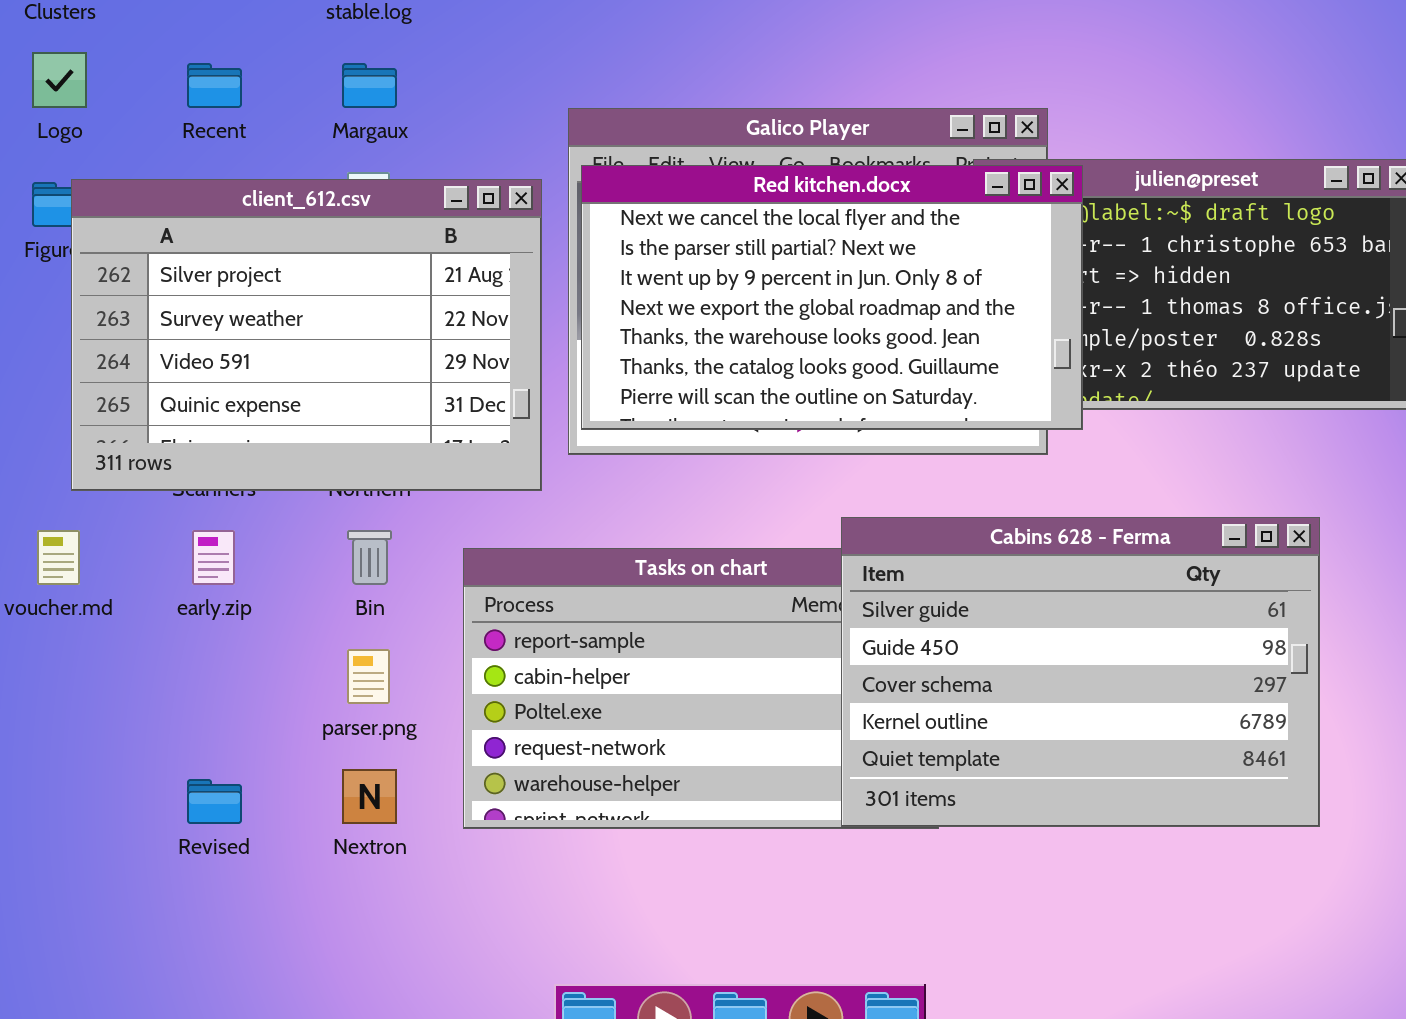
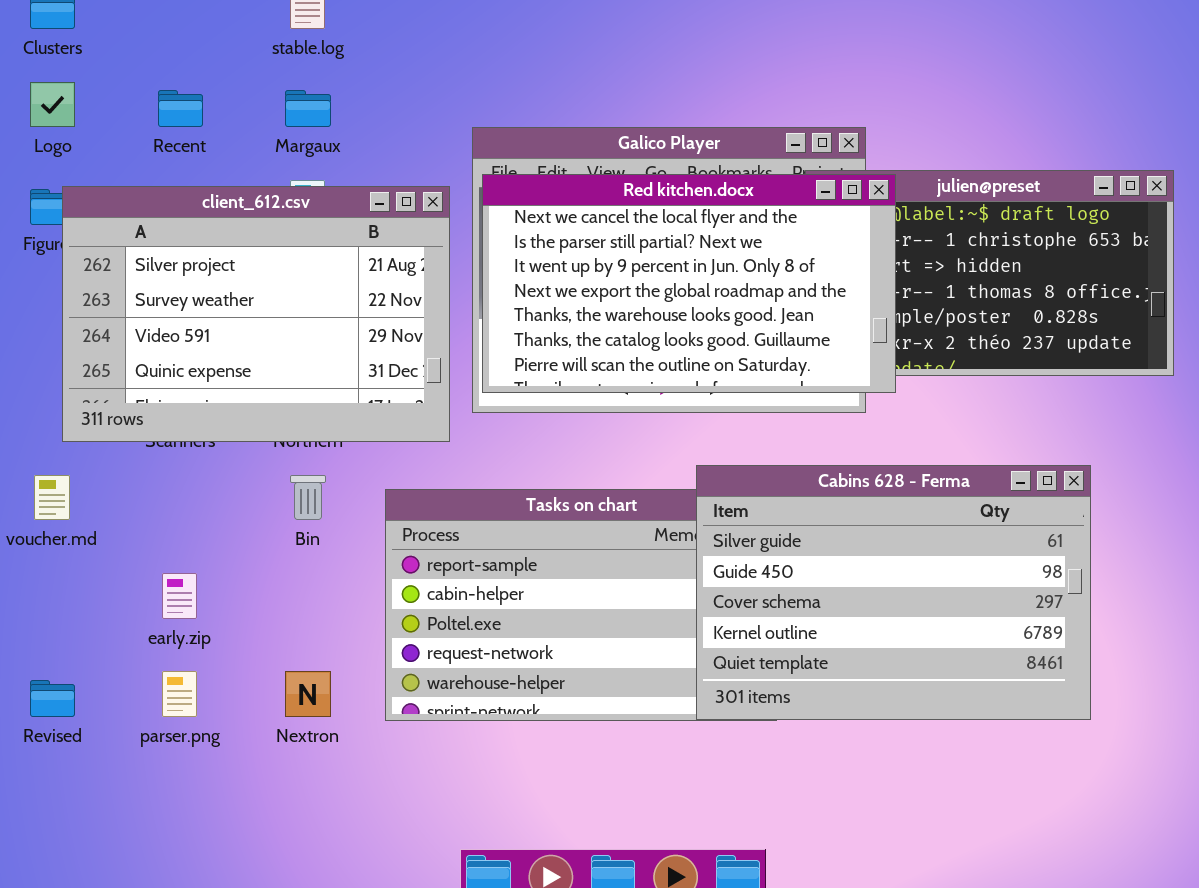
early.zip: [192,530,235,585] -> [162,573,197,619], moved
parser.png: [347,649,390,704] -> [162,671,197,717], moved
Revised: [187,779,242,824] -> [30,680,75,717], moved

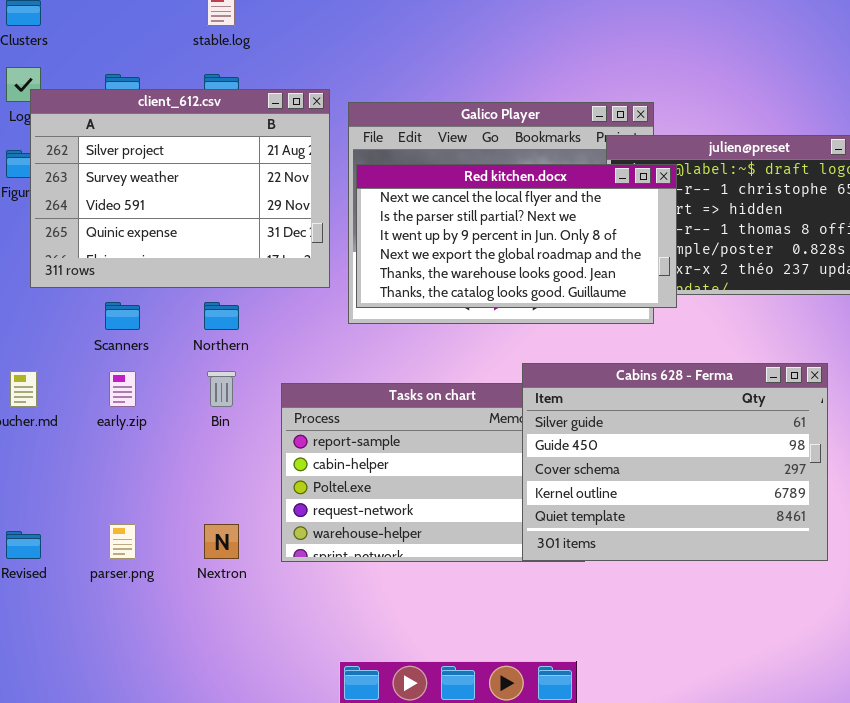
Red kitchen.docx: [482,174,896,393] -> [356,164,677,308], resized
client_612.csv: [62,186,450,442] -> [30,89,330,288], moved
early.zip: [162,573,197,619] -> [109,371,136,407], moved

